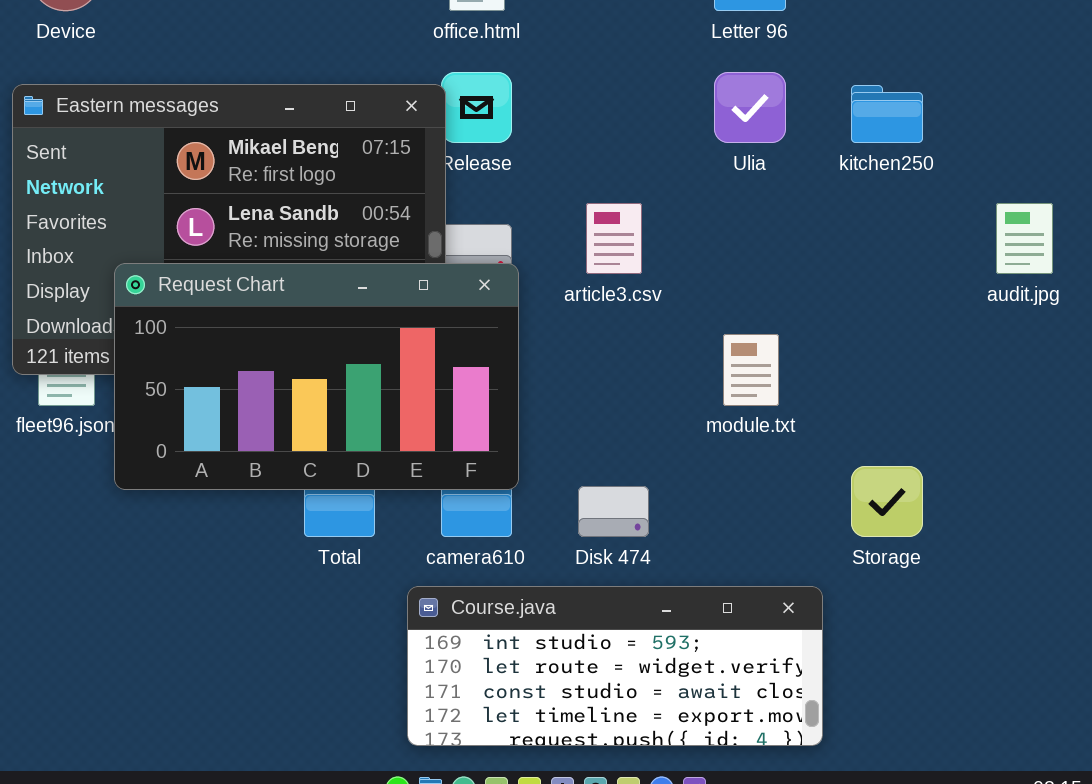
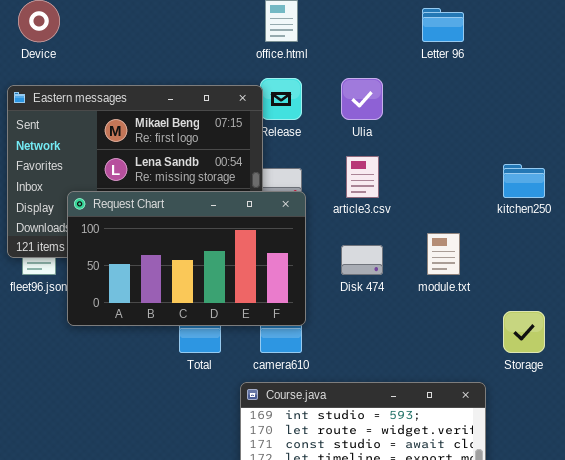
Ulia: [714,72,786,143] -> [341,78,383,120], moved
kitchen250: [851,85,923,143] -> [503,164,545,198], moved
Disk 474: [578,486,649,537] -> [341,245,383,275], moved

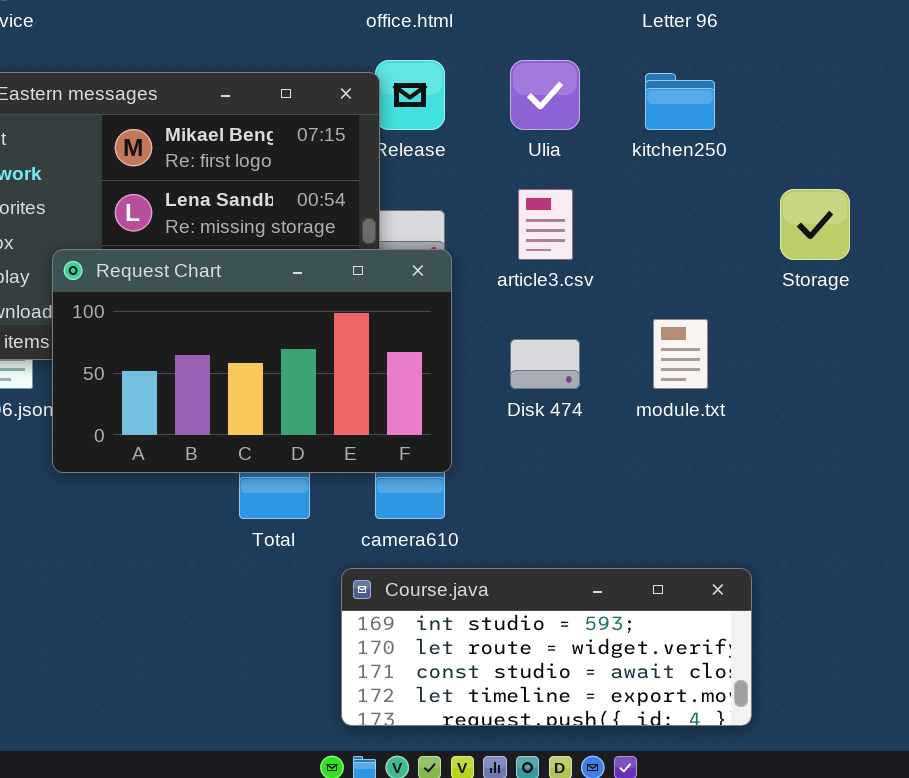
kitchen250: [503,164,545,198] -> [645,73,715,130], moved
Storage: [503,311,545,353] -> [780,189,850,260], moved

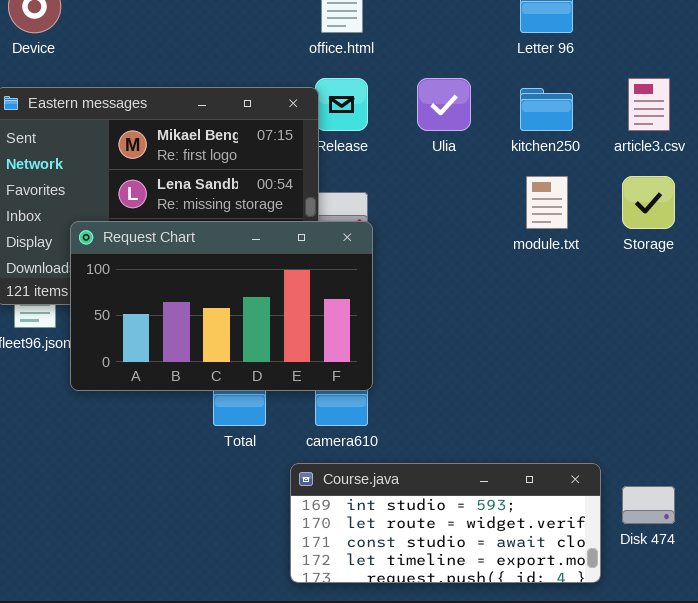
article3.csv: [518,189,573,260] -> [628,78,670,131], moved
module.txt: [653,319,708,389] -> [526,176,568,229], moved
Disk 474: [510,339,580,389] -> [622,486,675,524], moved

